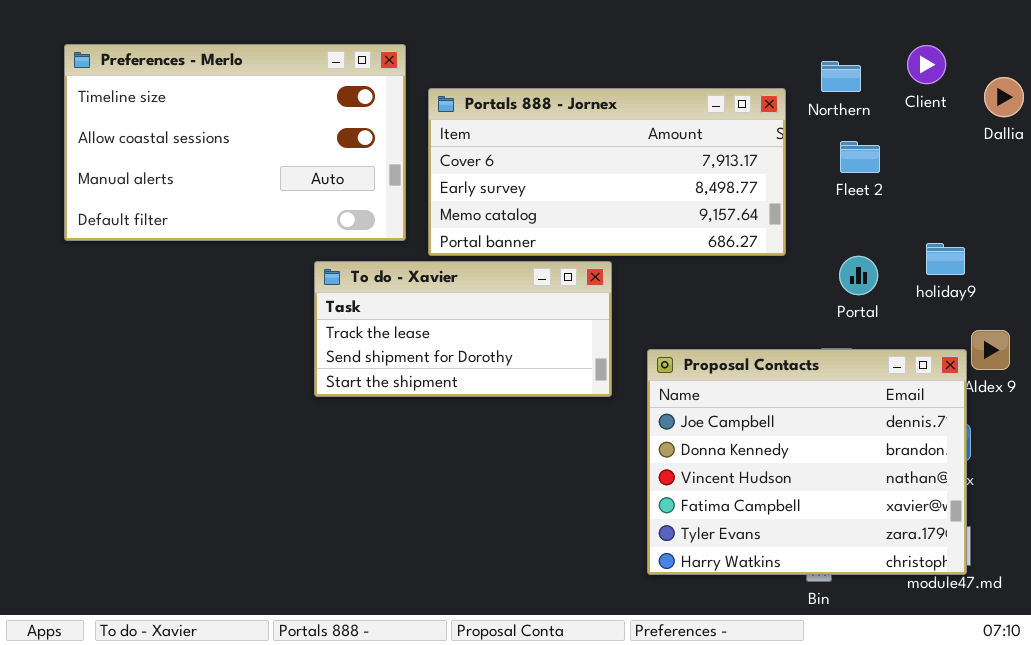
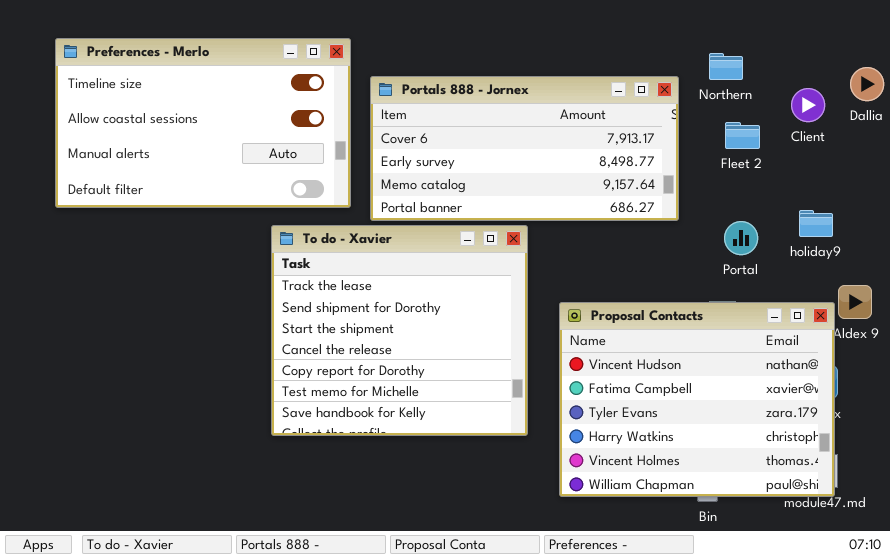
Client: [907,45,946,84] -> [791,88,825,122], moved
To do - Xavier: [314,261,612,397] -> [271,225,528,436], resized
Proposal Contacts: [647,349,967,575] -> [559,302,835,497], scrolled down 2 rows

